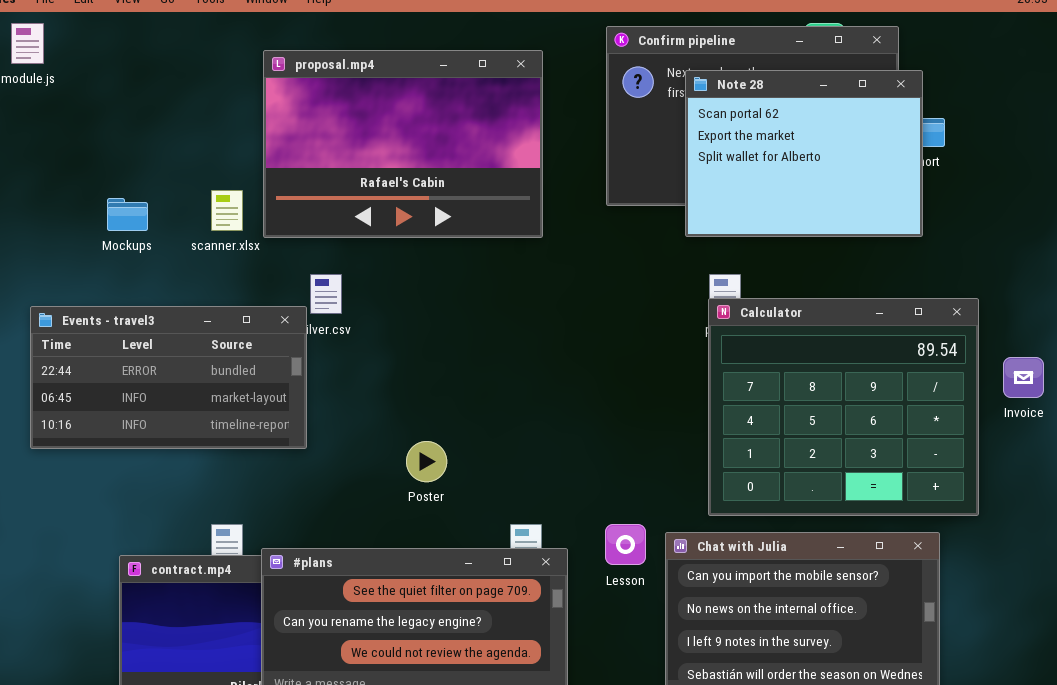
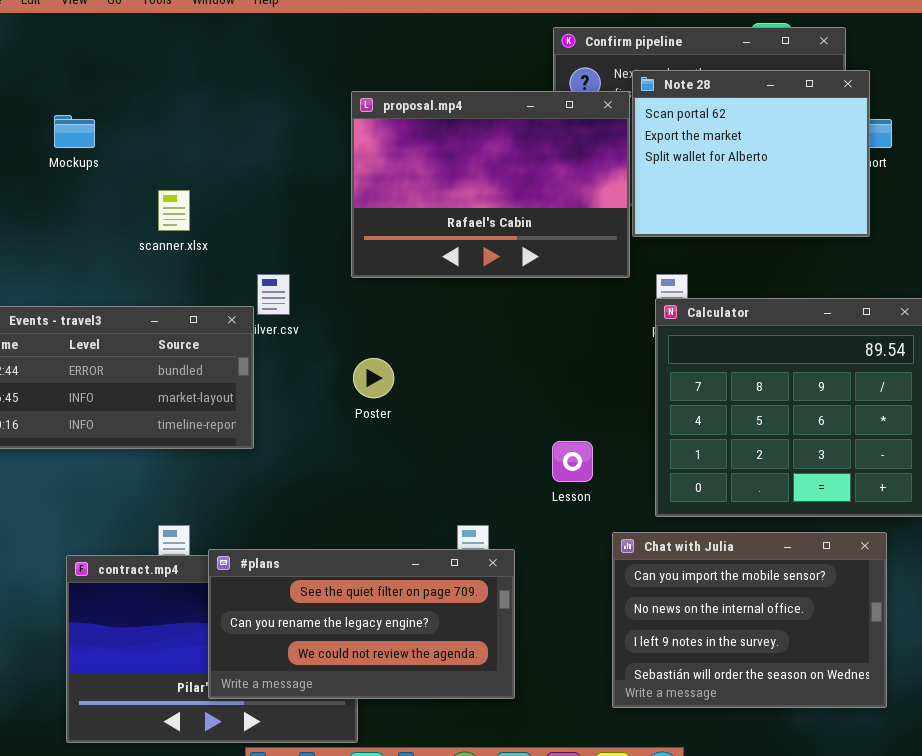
proposal.mp4: [263,50,543,238] -> [351,91,630,278], moved
Mockups: [107,198,148,231] -> [54,115,95,148], moved
Poster: [406,441,447,482] -> [353,358,394,398], moved
Lesson: [605,524,646,565] -> [552,441,593,482], moved

